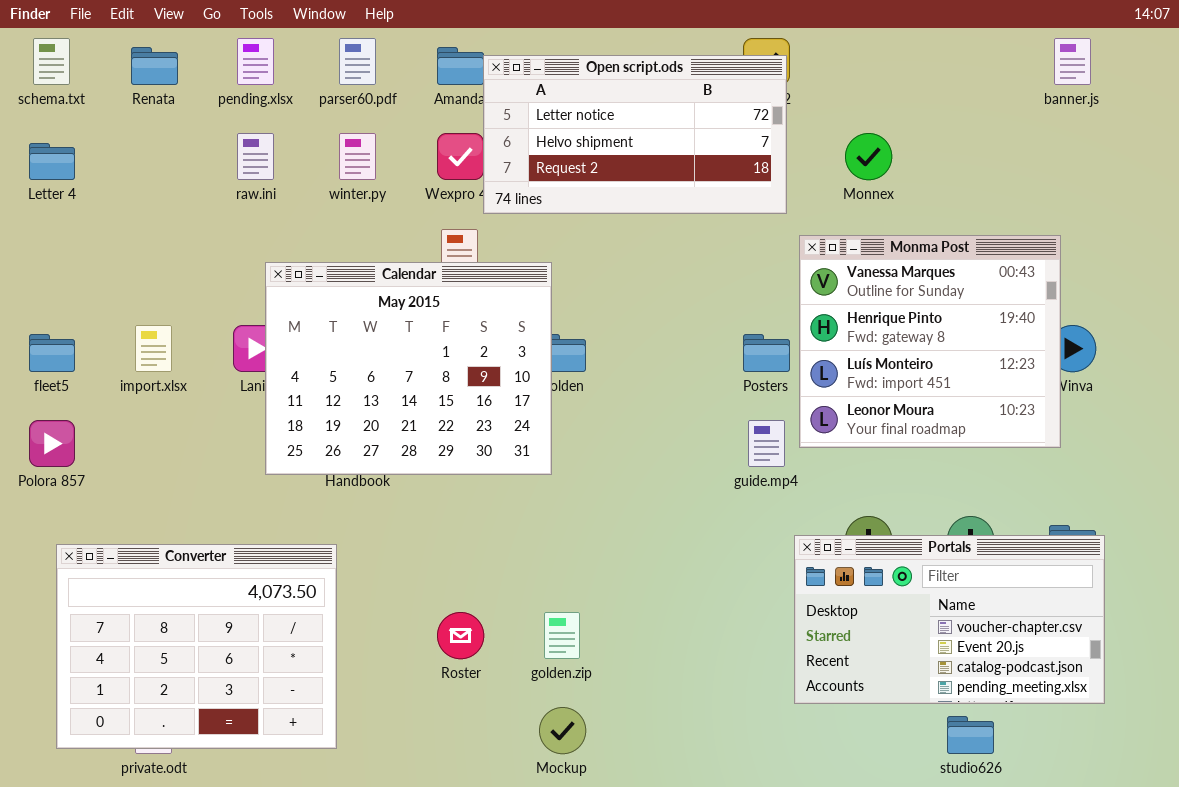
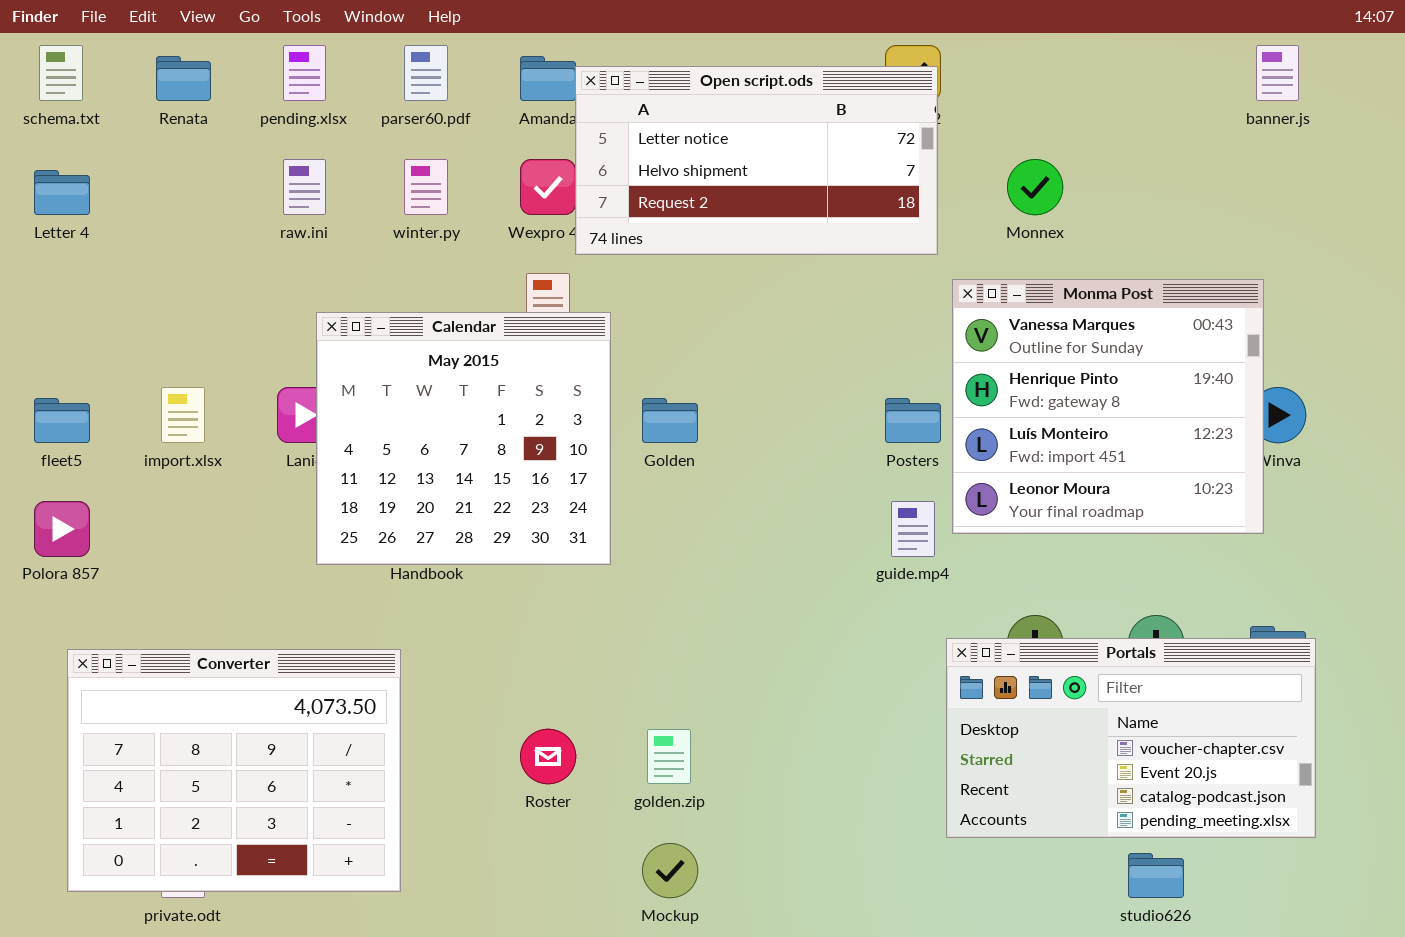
Calendar: [265,262,552,475] -> [316,312,611,565], resized

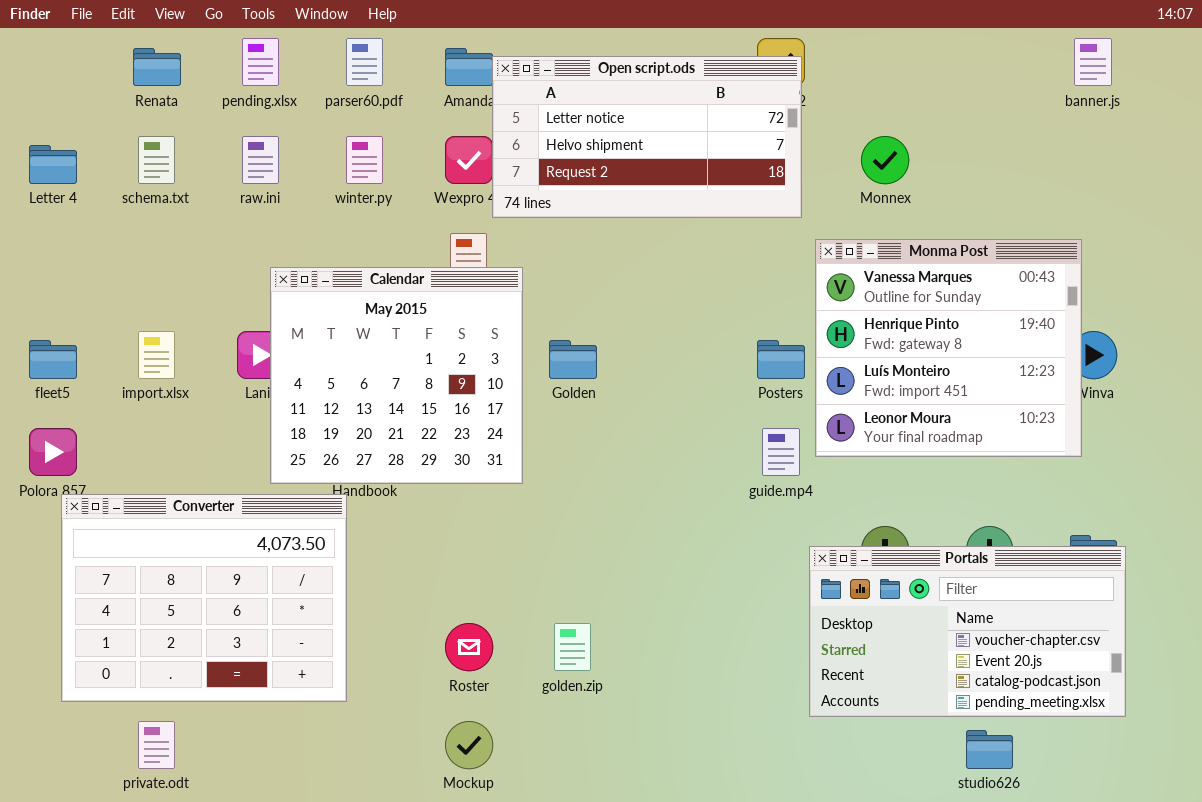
schema.txt: [39,45,83,101] -> [138,136,175,184], moved
Converter: [67,649,401,892] -> [61,494,347,702], moved
Mockup: [642,843,698,898] -> [445,721,493,769], moved

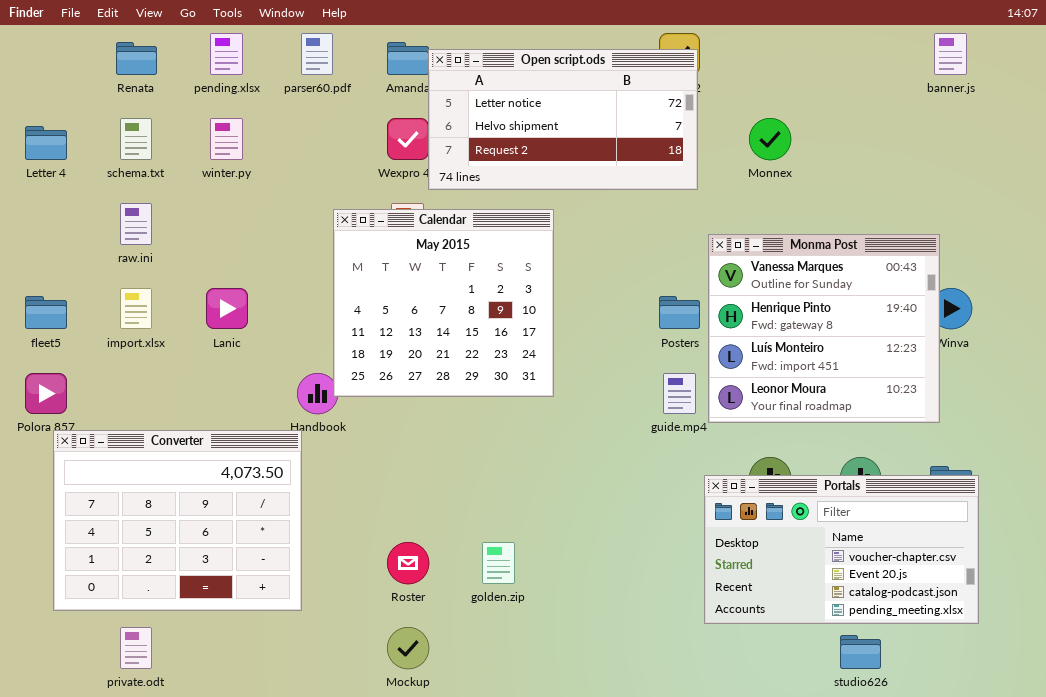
raw.ini: [242,136,279,184] -> [120,203,152,245], moved
winter.py: [346,136,383,184] -> [210,118,243,160], moved
Monma Post: [815,239,1082,457] -> [708,234,940,423], moved
Calendar: [270,267,523,484] -> [333,209,554,397], moved

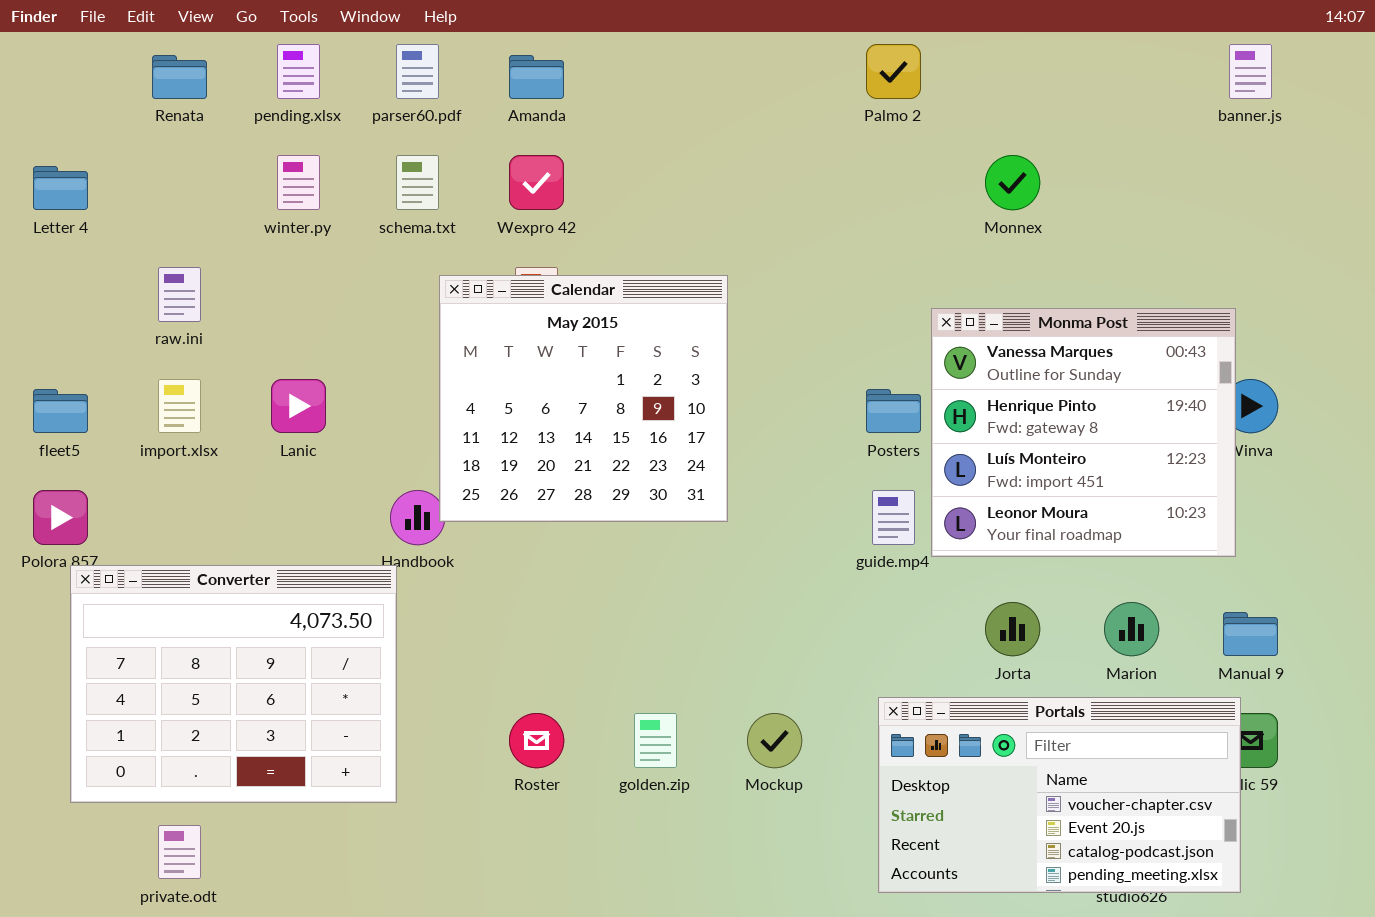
Open script.ods: [428,49,698,190] -> none, closed
schema.txt: [120,118,152,160] -> [396,155,439,210], moved
Portals: [704,475,979,624] -> [878,697,1241,893], moved
Mockup: [387,627,429,669] -> [747,713,802,768], moved

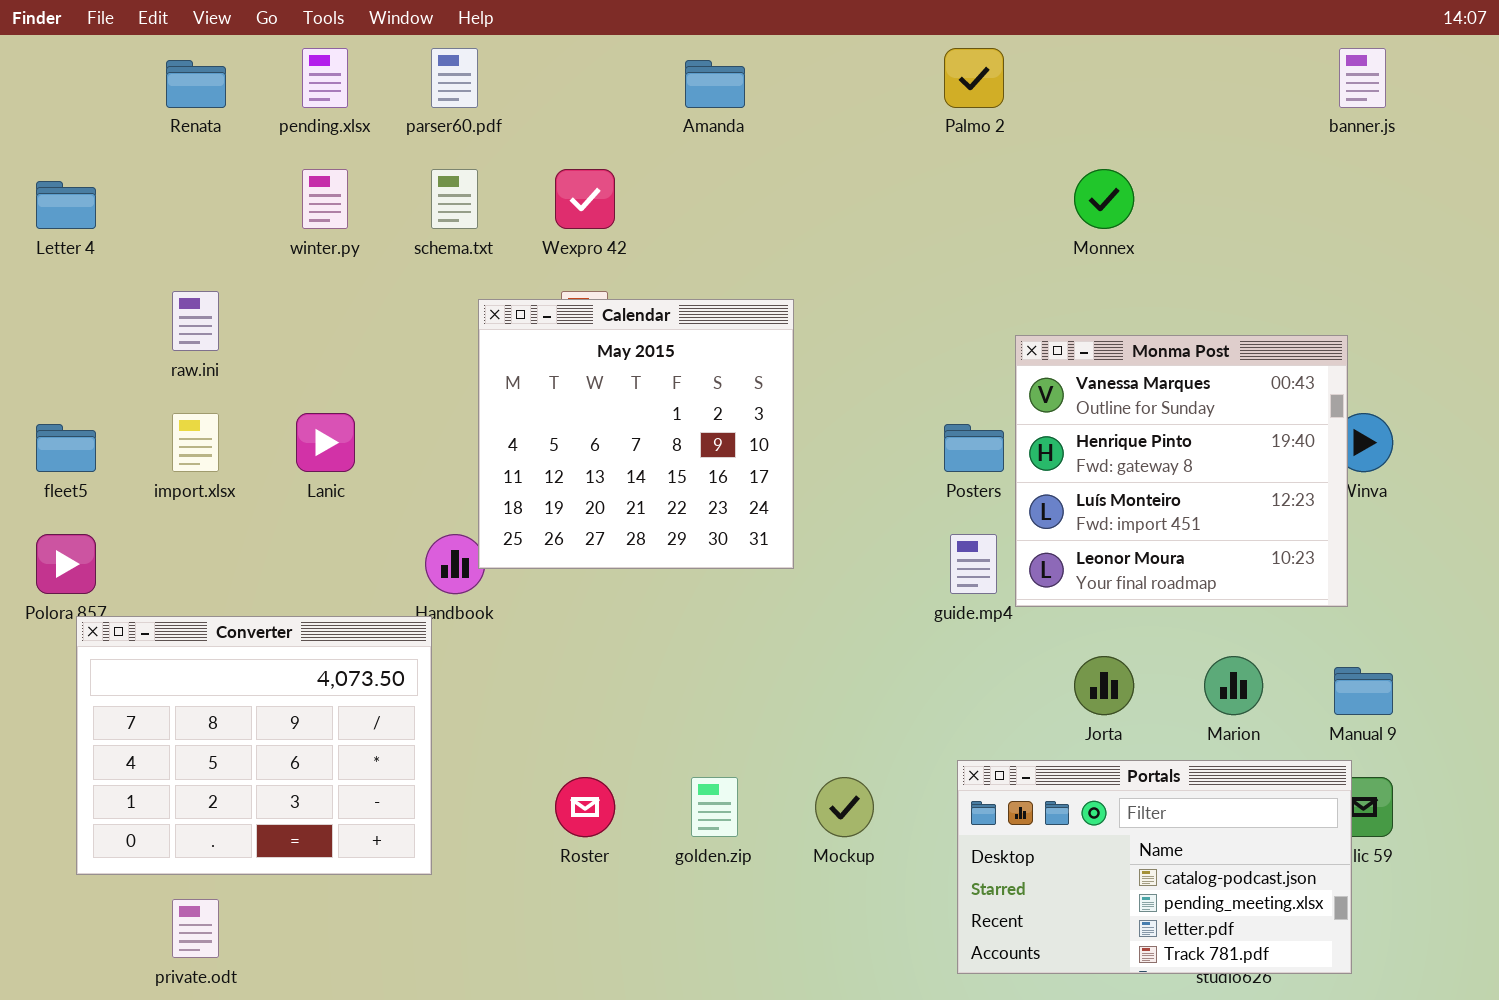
Amanda: [509,55,564,99] -> [685,60,745,108], moved
Portals: [878,697,1241,893] -> [957,760,1352,974], scrolled down 2 rows

